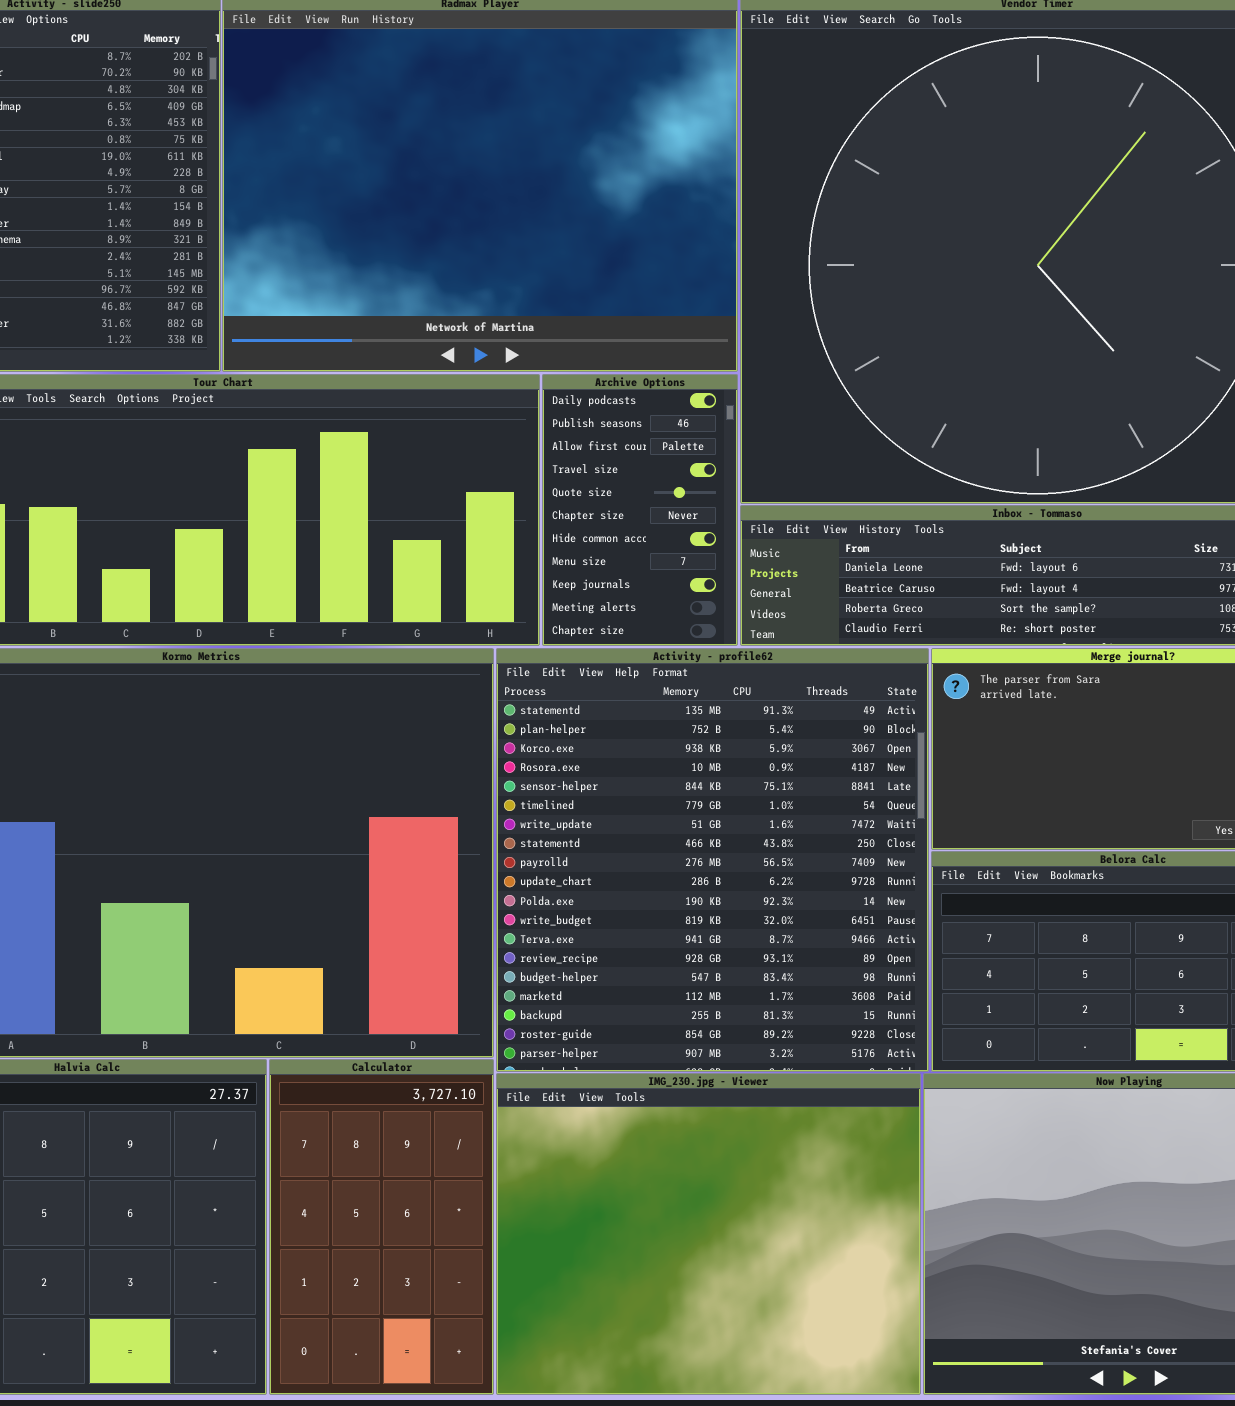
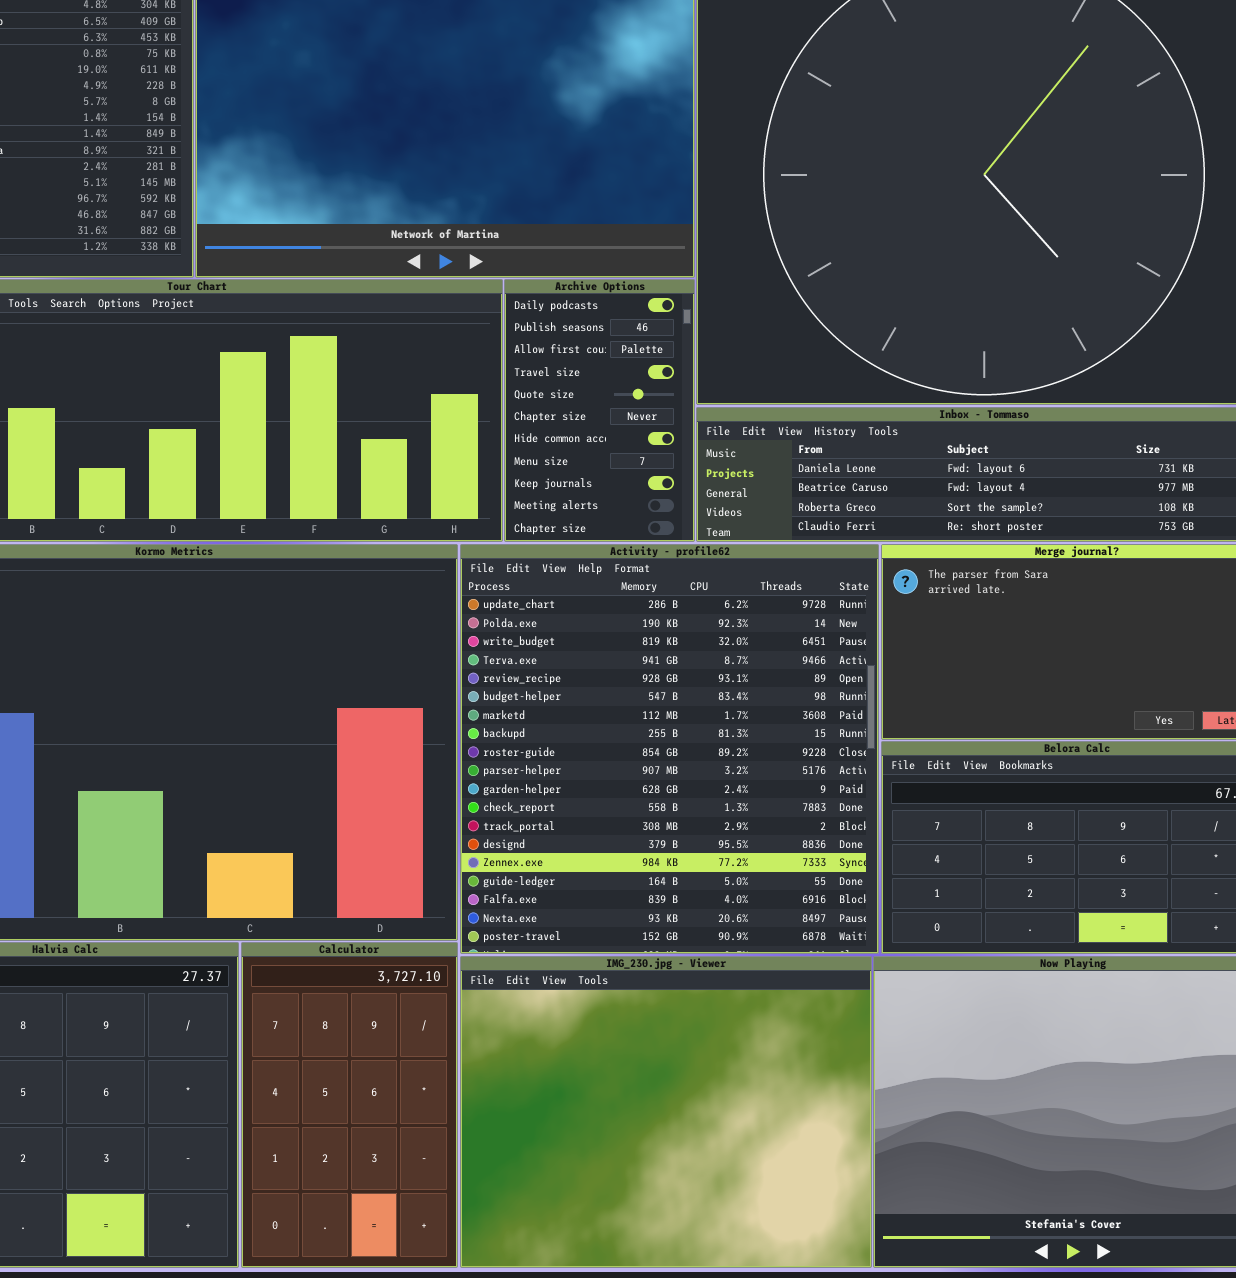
Activity - profile62: [496,648,929,1072] -> [460,544,879,954], scrolled down 9 rows

